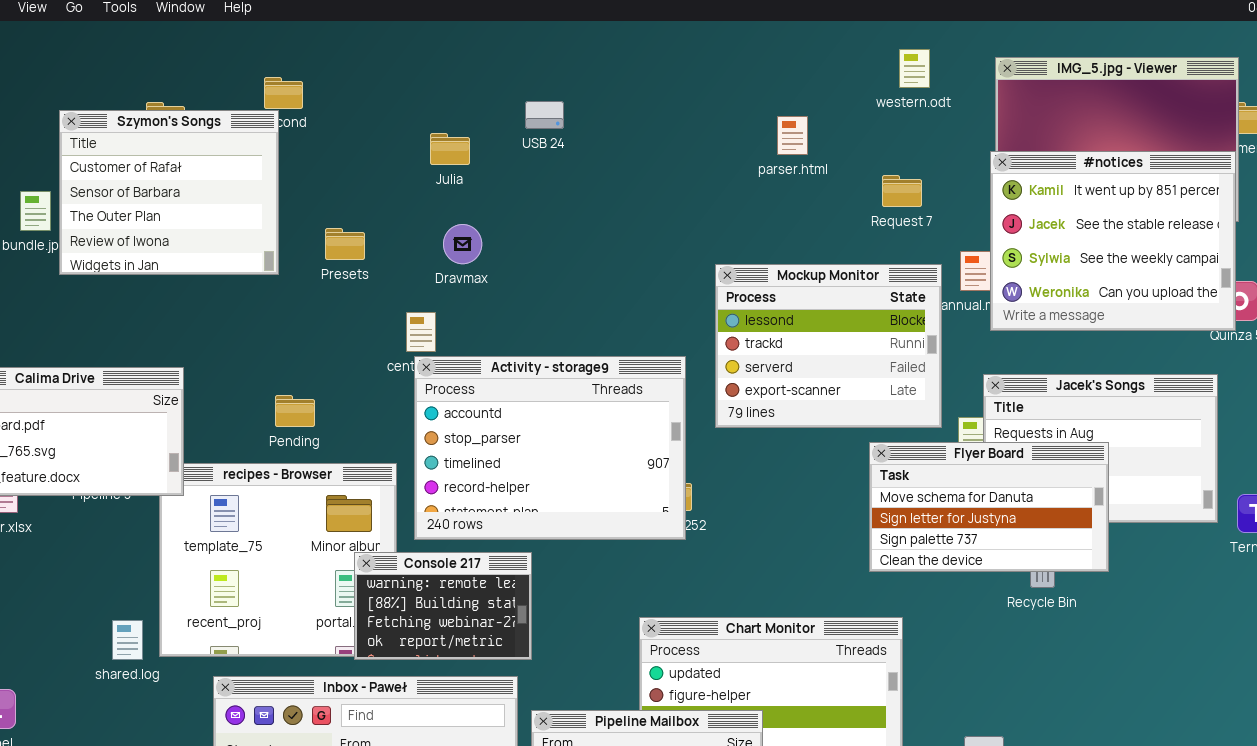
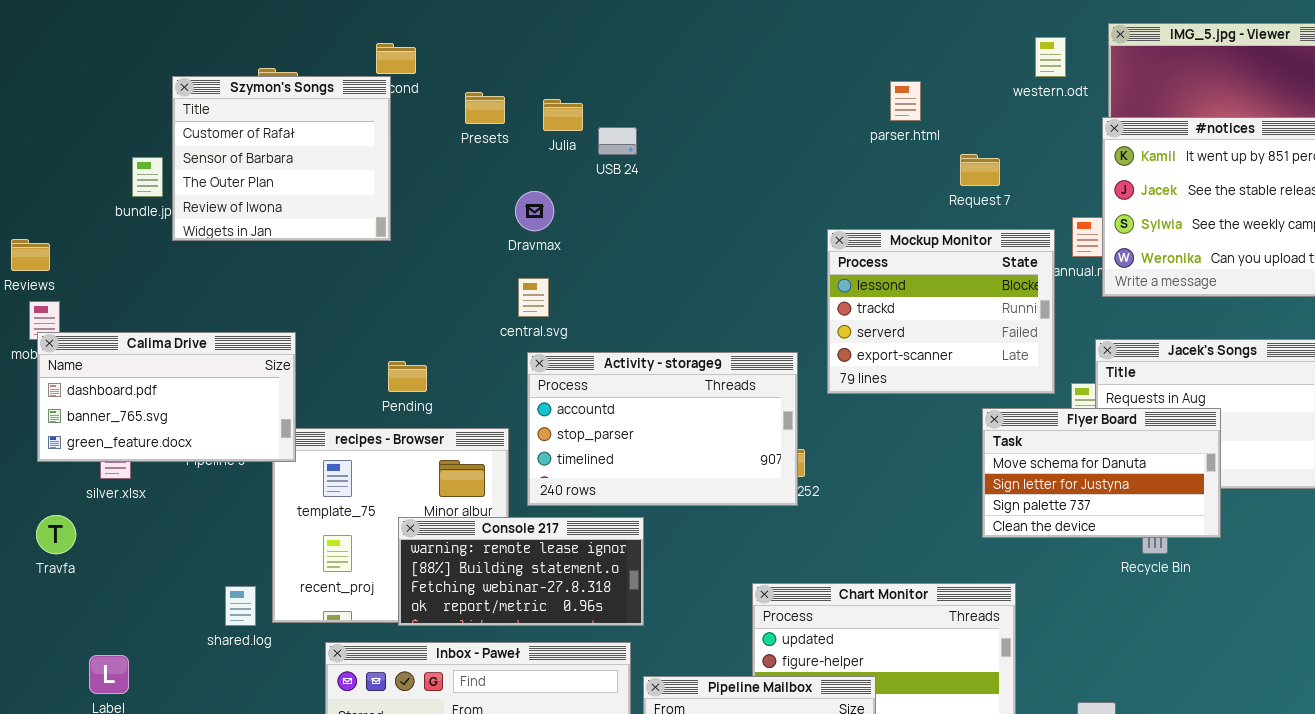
western.odt: [899,49,930,88] -> [1035,37,1066,77], moved
USB 24: [525,101,564,129] -> [598,127,637,155], moved
Request 7: [882,175,922,207] -> [960,154,1000,186], moved
Dravmax: [443,224,482,264] -> [515,191,554,231], moved
Presets: [325,228,365,260] -> [465,92,505,124], moved
Activity - storage9: [414,356,686,540] -> [527,352,798,506], resized
Console 217: [354,552,532,660] -> [398,517,644,626], resized

